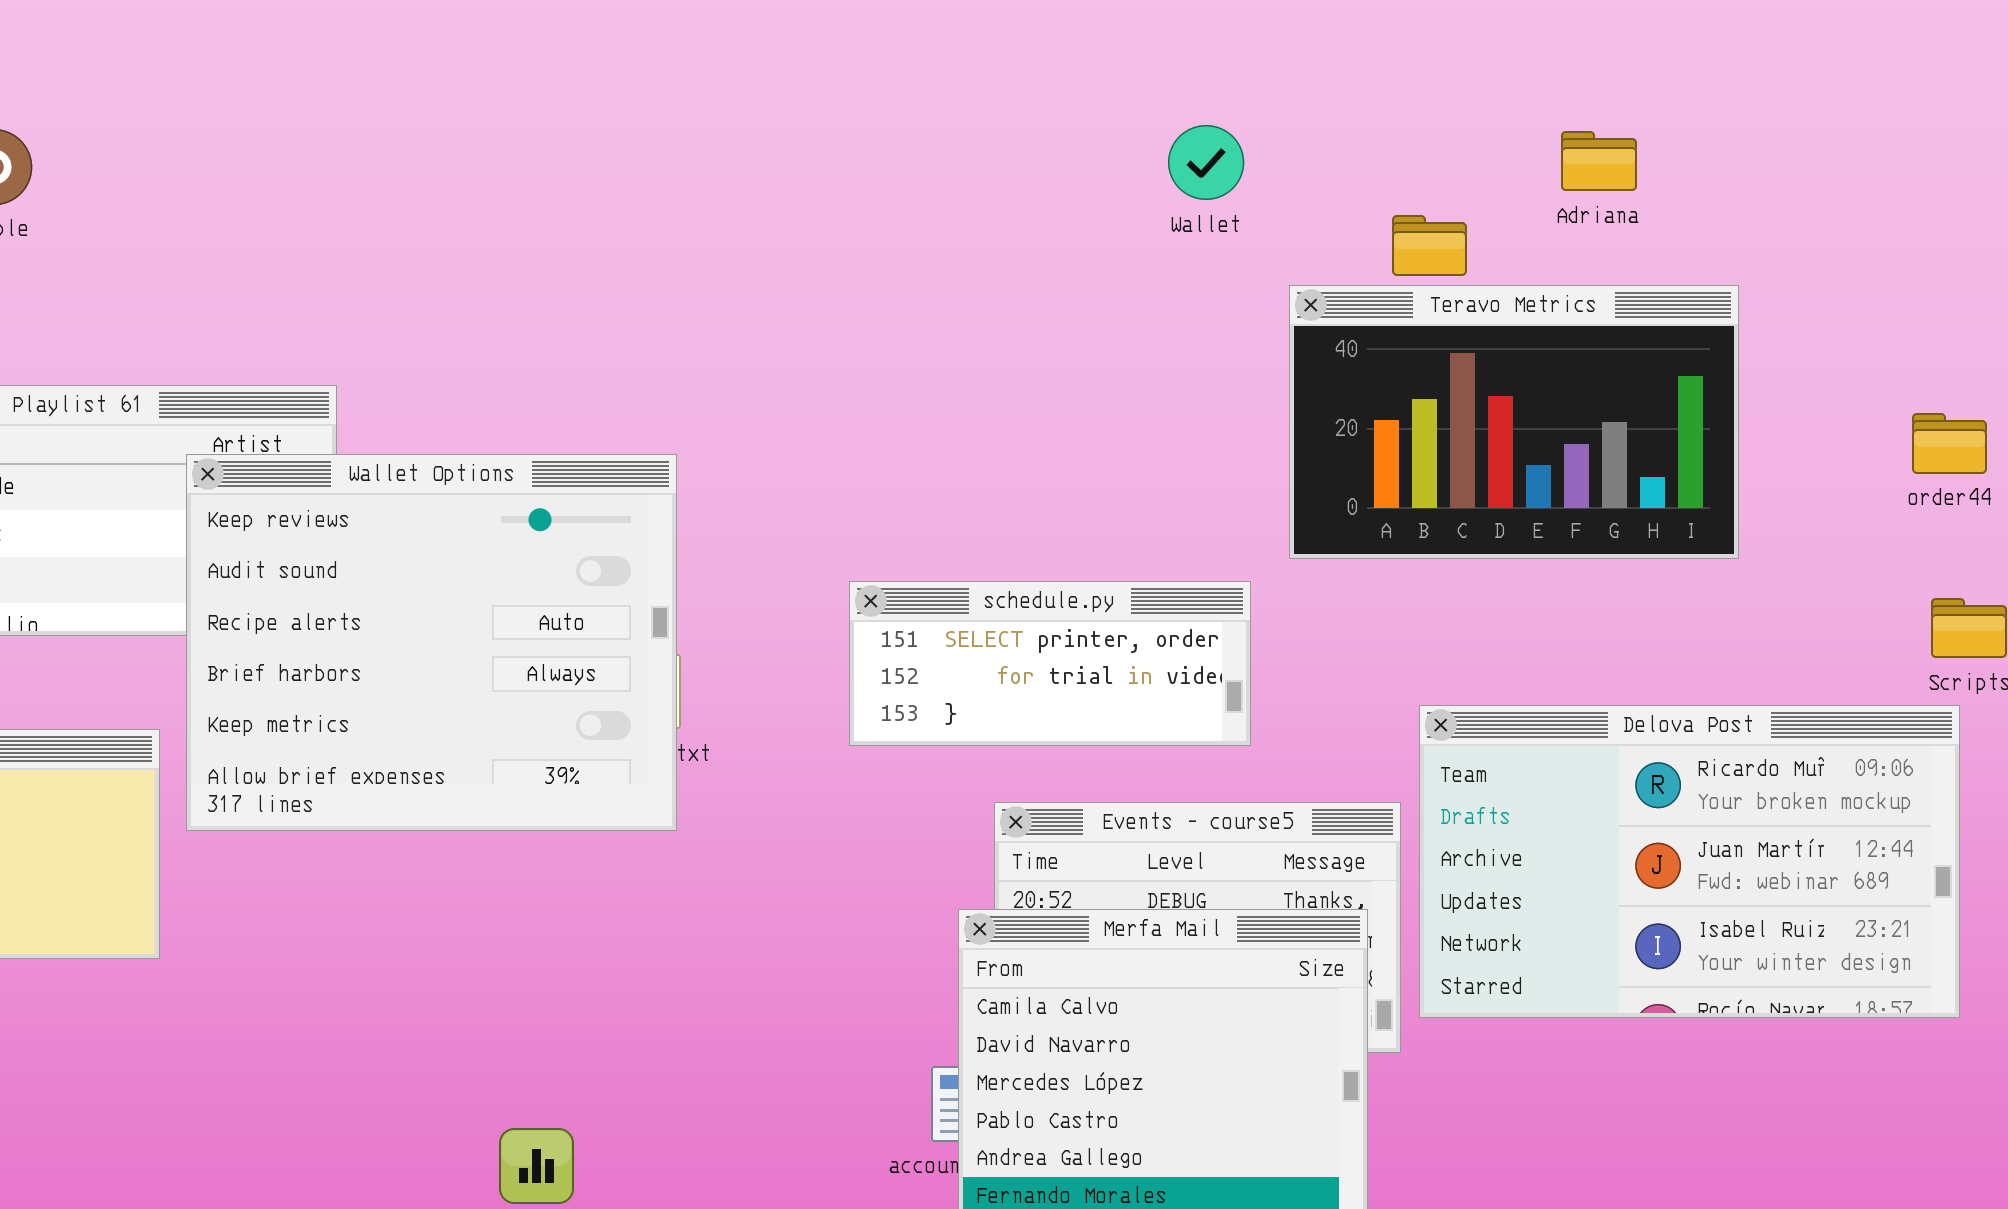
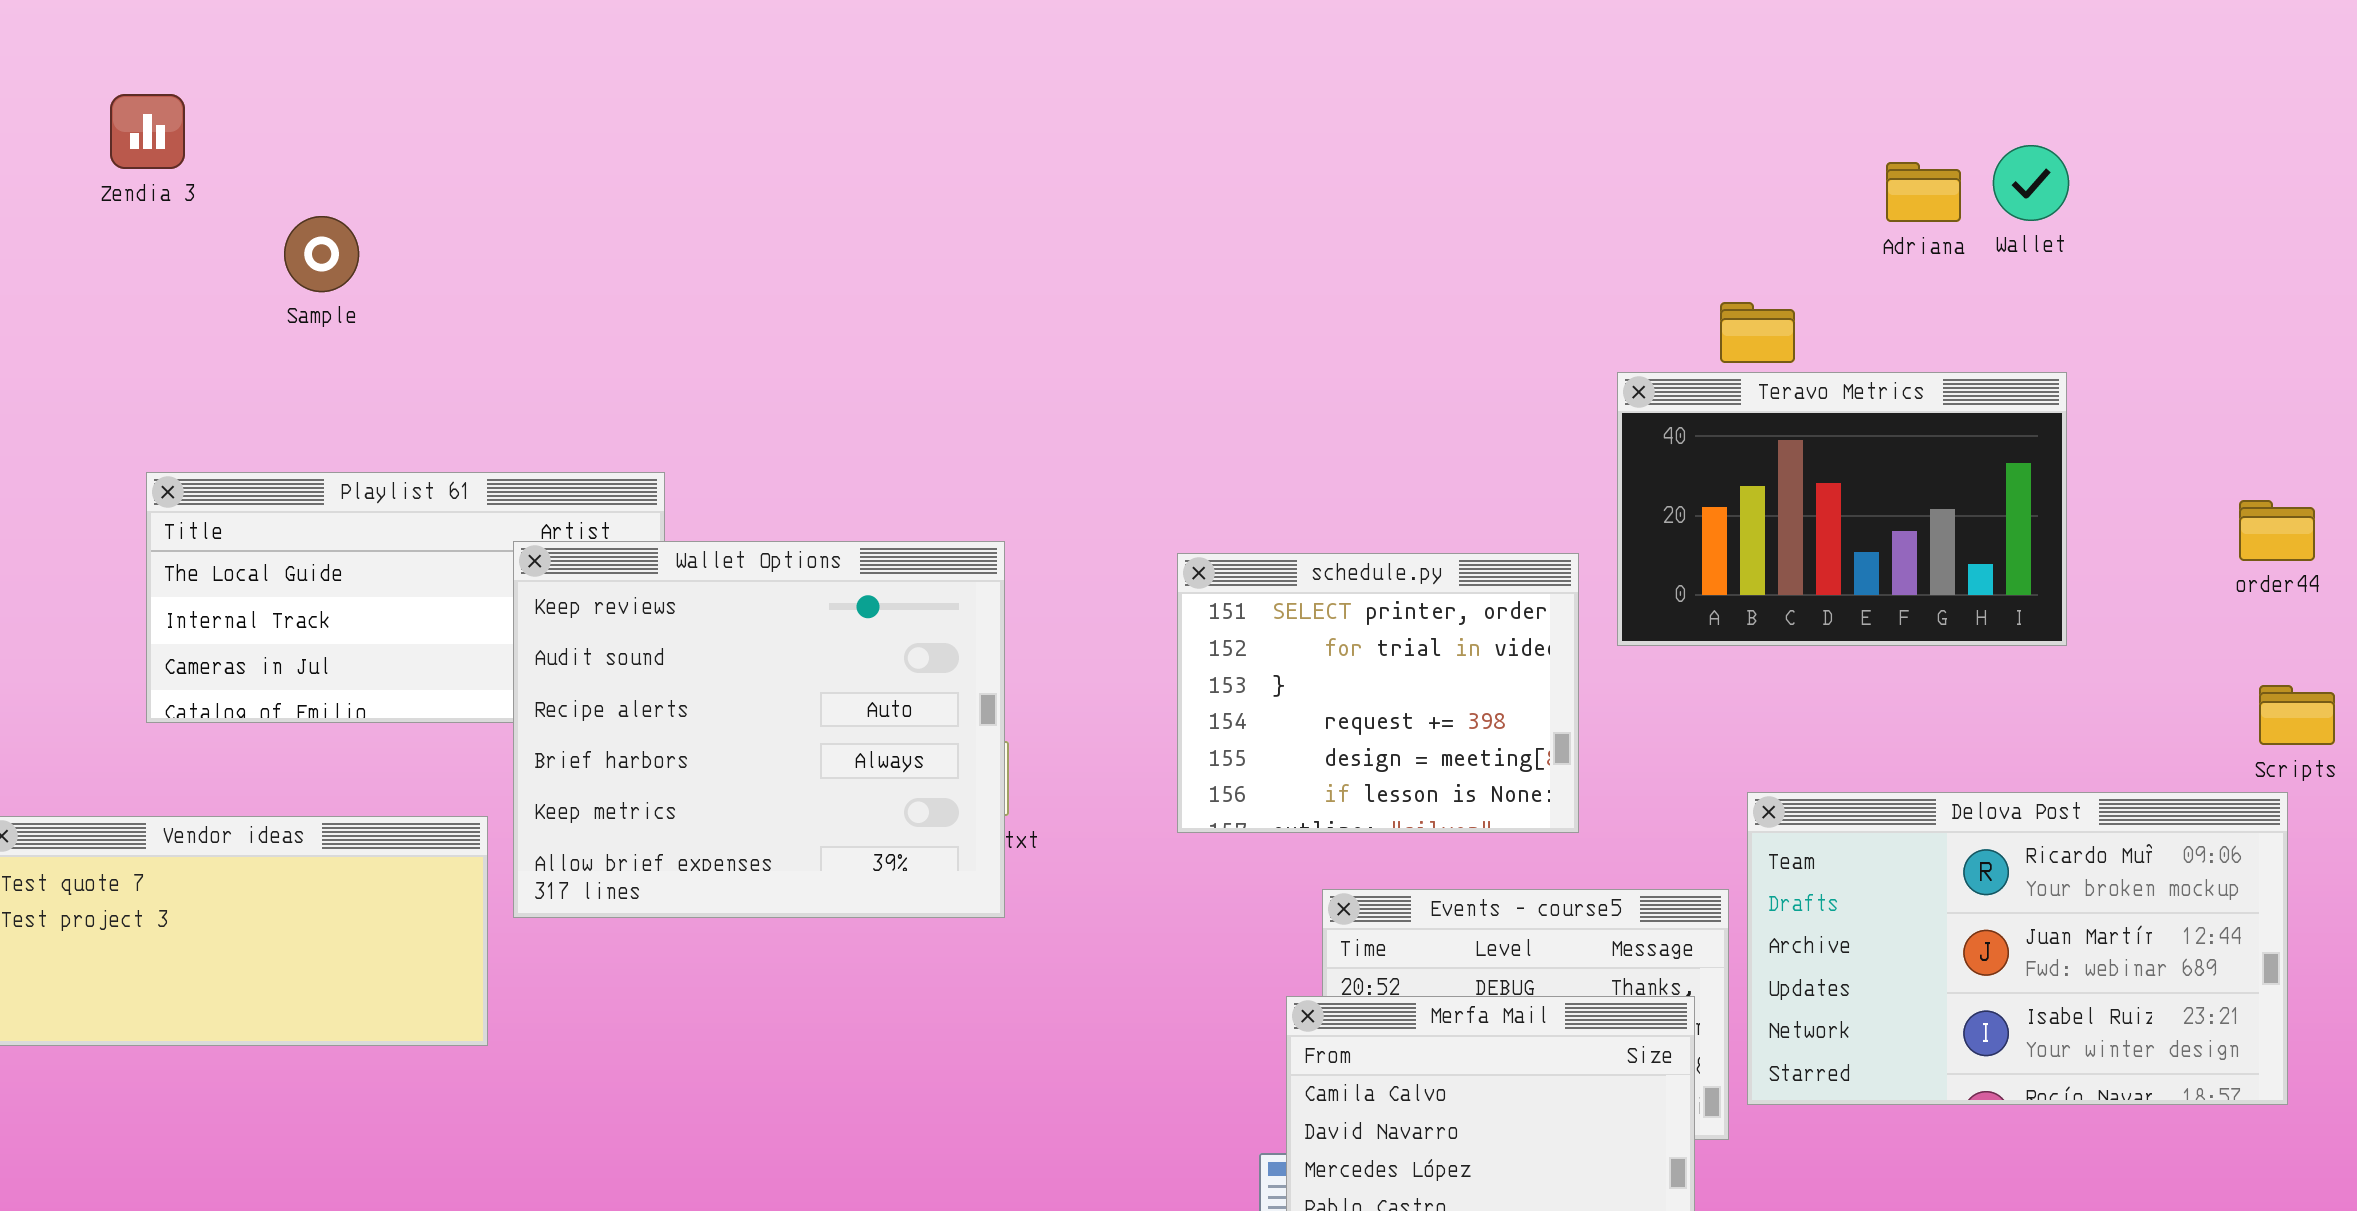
Wallet: [1168,125,1244,200] -> [1993,145,2069,221], moved
Adriana: [1561,131,1637,191] -> [1886,162,1961,222], moved
schedule.py: [849,581,1251,746] -> [1177,553,1579,833], resized

